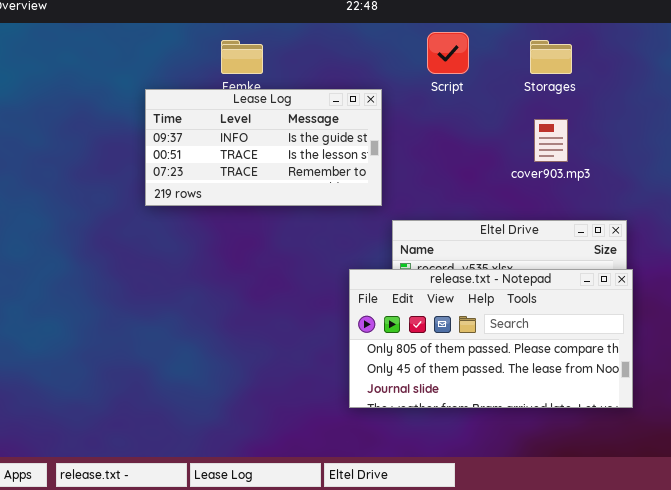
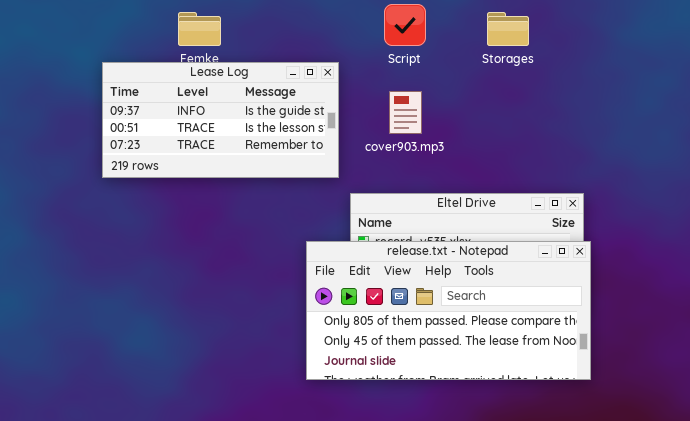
cover903.mp3: [534,119,568,162] -> [389,91,422,134], moved

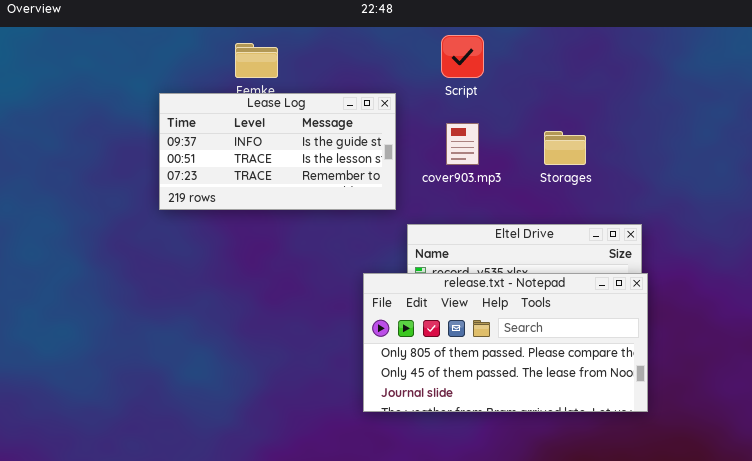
Storages: [487,12,529,46] -> [544,131,586,165], moved

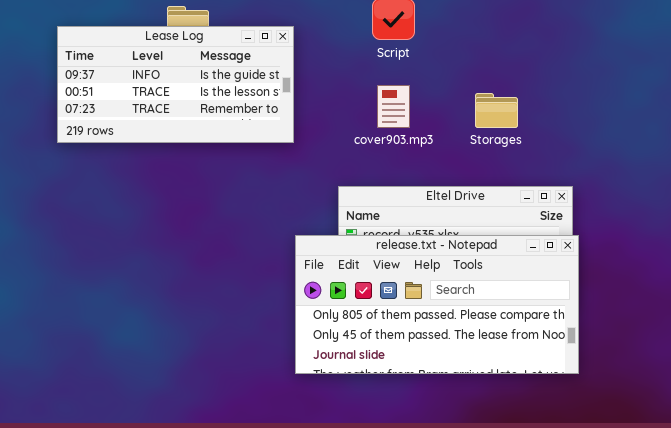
Lease Log: [159,93,396,210] -> [57,26,294,143], moved

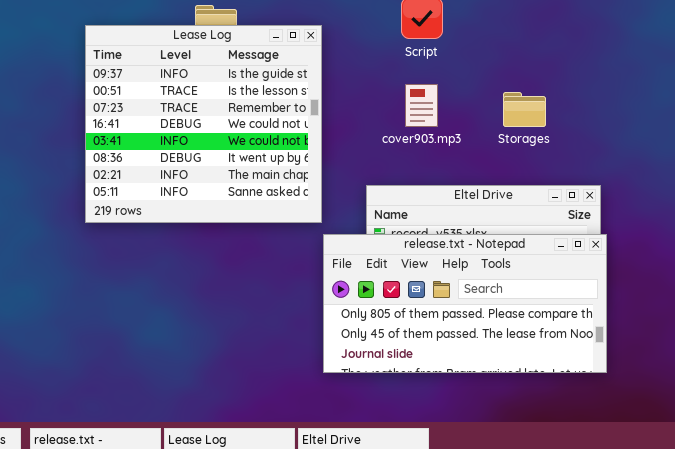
Lease Log: [57,26,294,143] -> [85,25,322,223], resized

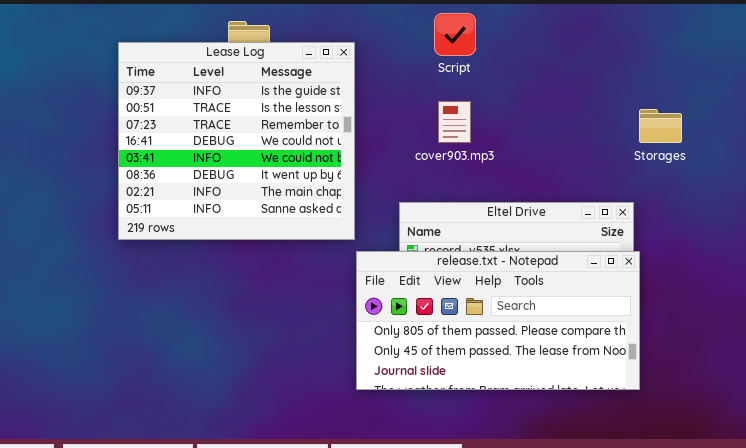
Storages: [503,92,546,127] -> [639,109,682,143], moved

